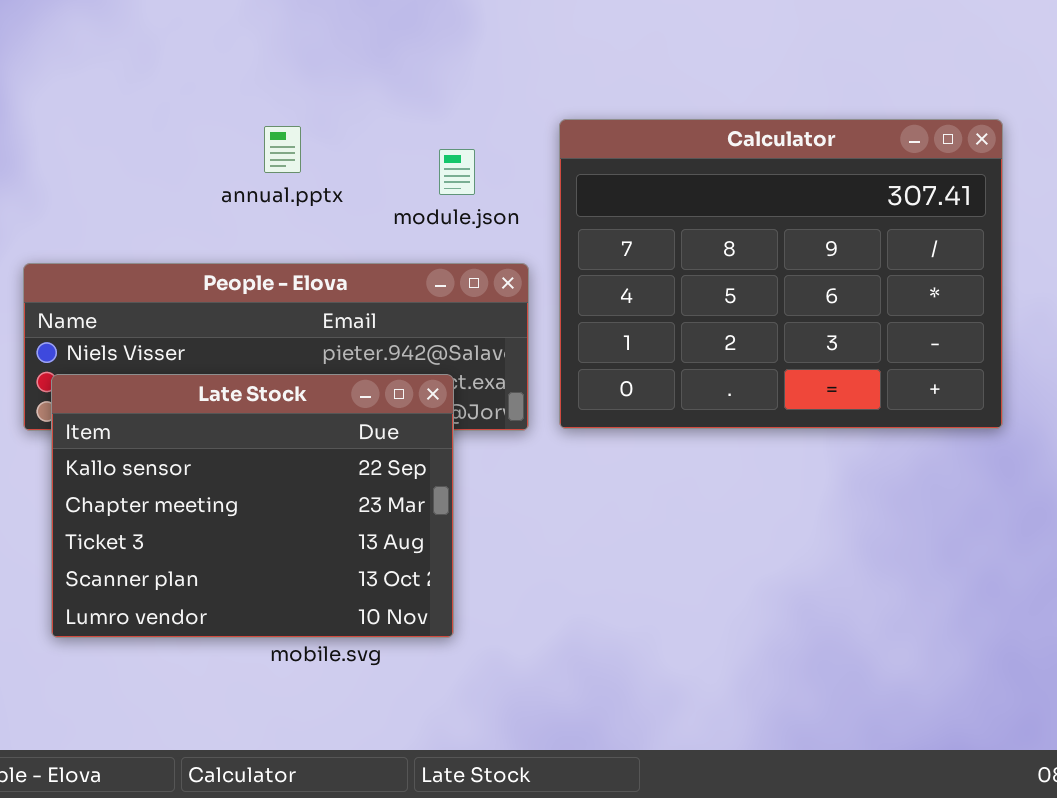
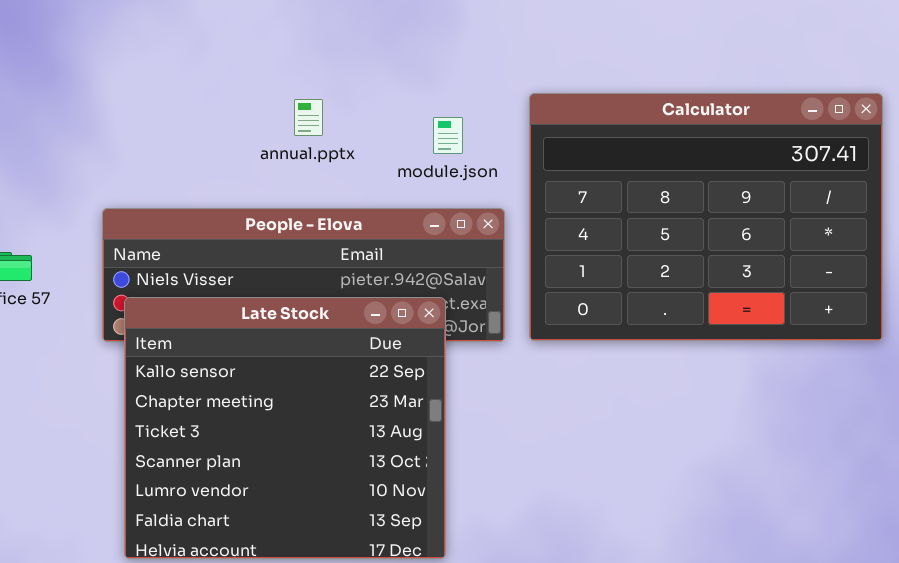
Late Stock: [51,374,454,638] -> [124,297,446,559], resized

